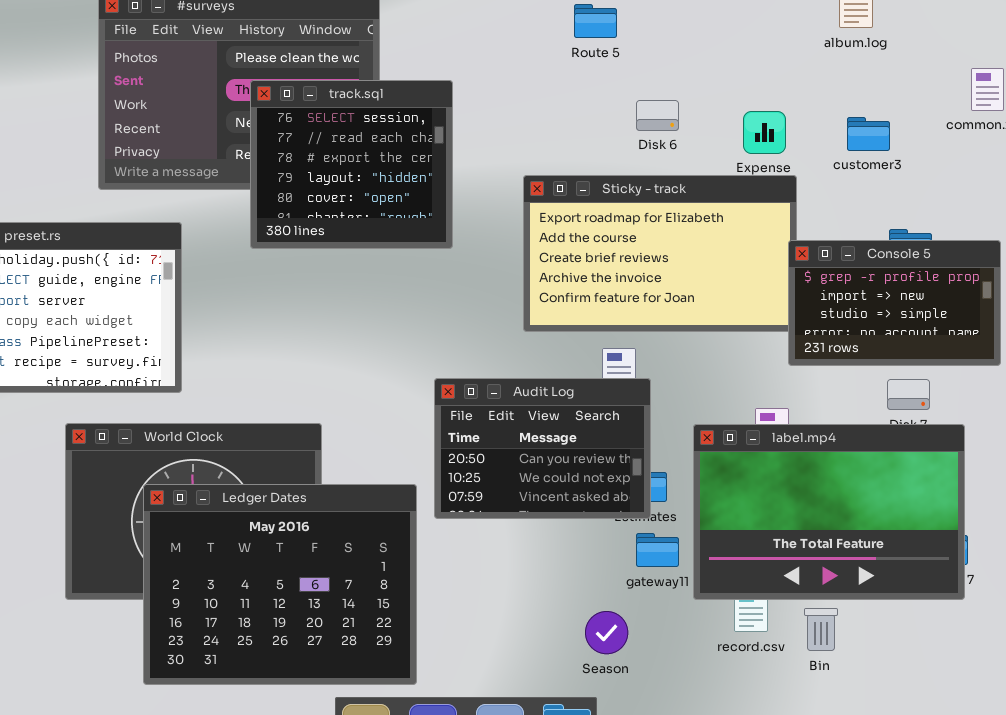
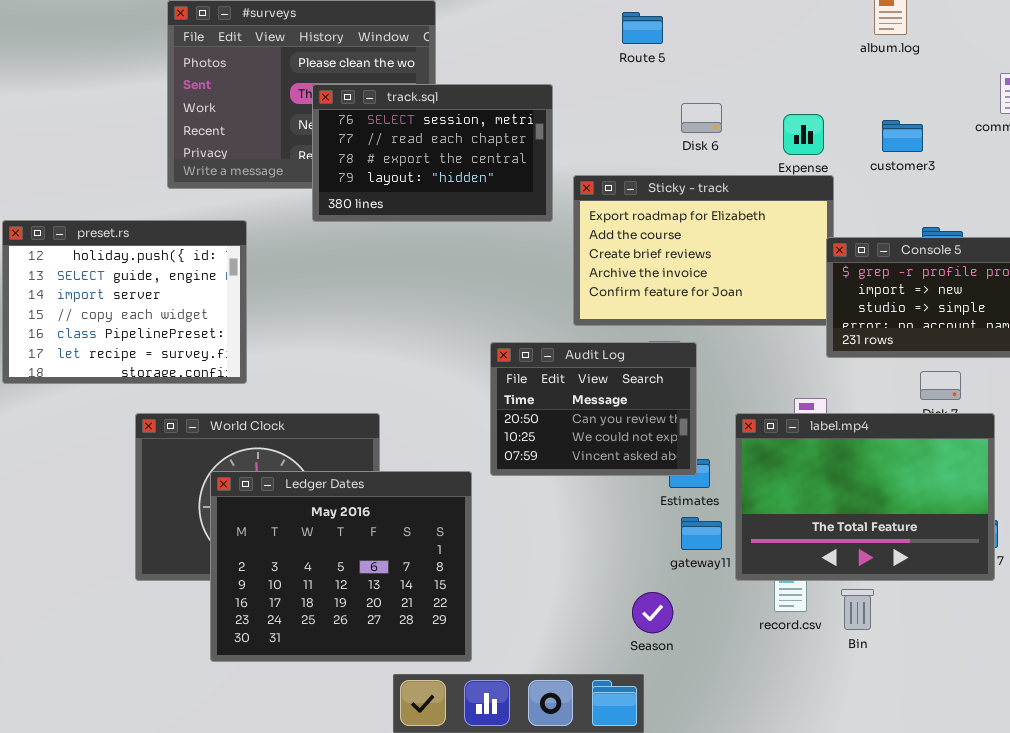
track.sql: [250,80,453,249] -> [312,84,553,222], resized
Audit Log: [434,378,651,519] -> [490,342,697,476], moved

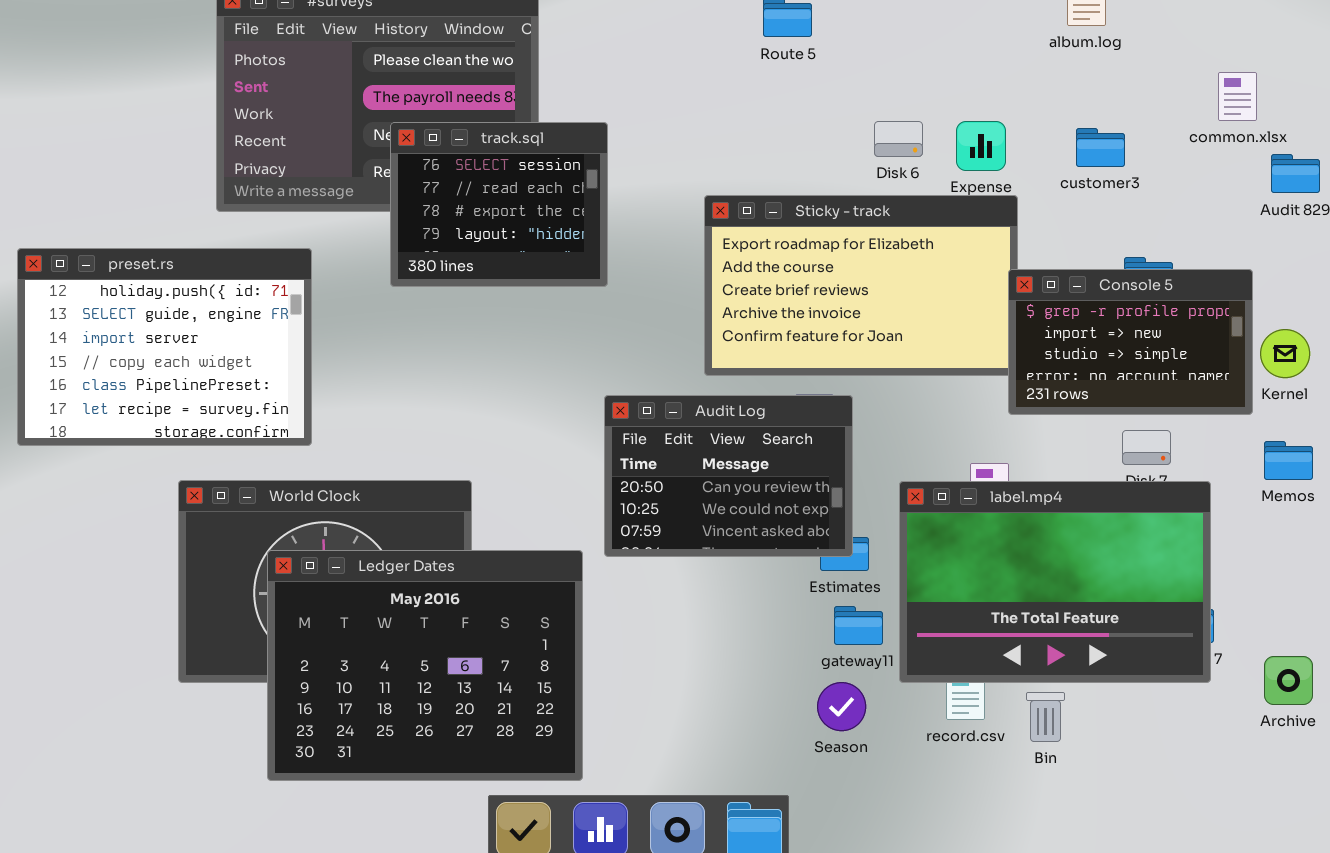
track.sql: [312,84,553,222] -> [390,122,608,287], moved, resized
Disk 6: [681,103,722,133] -> [874,121,923,157], moved
Season: [632,592,673,633] -> [817,682,866,731], moved

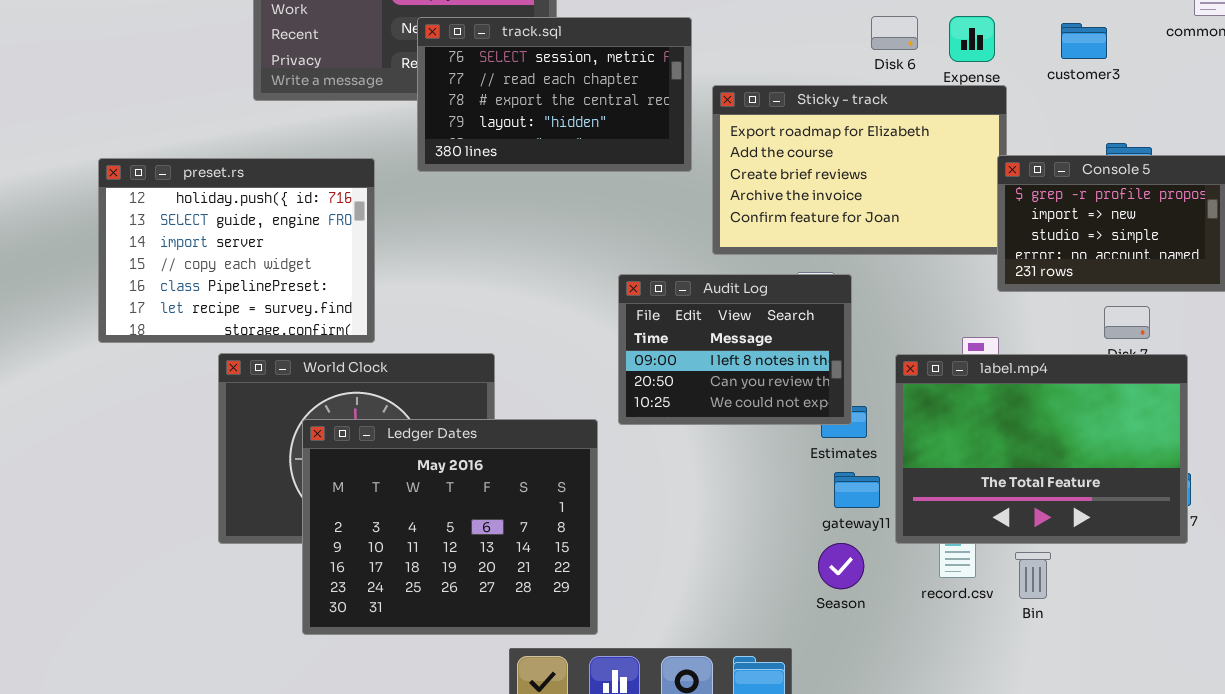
track.sql: [390,122,608,287] -> [417,17,692,172], resized
preset.rs: [17,248,312,446] -> [98,158,375,343], moved
Audit Log: [604,395,853,557] -> [618,274,852,425], scrolled up 1 row

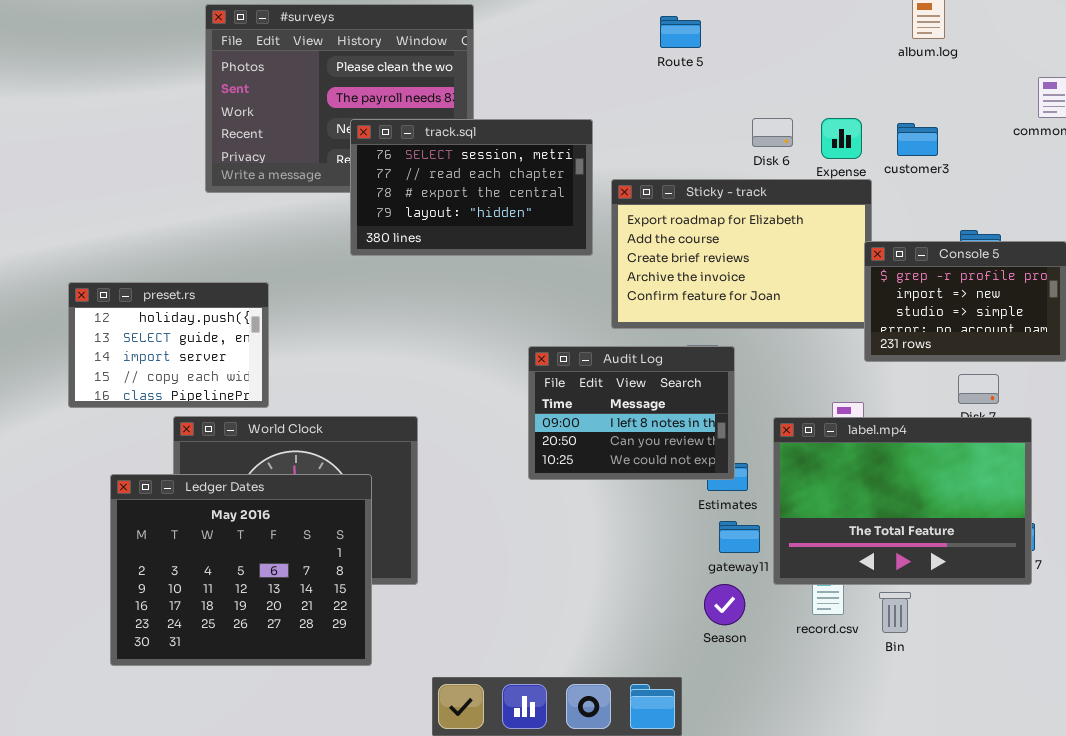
customer3: [1061,23,1107,59] -> [897,123,938,156], moved
preset.rs: [98,158,375,343] -> [68,282,269,408], resized
Ledger Dates: [302,419,598,635] -> [110,474,372,666], moved

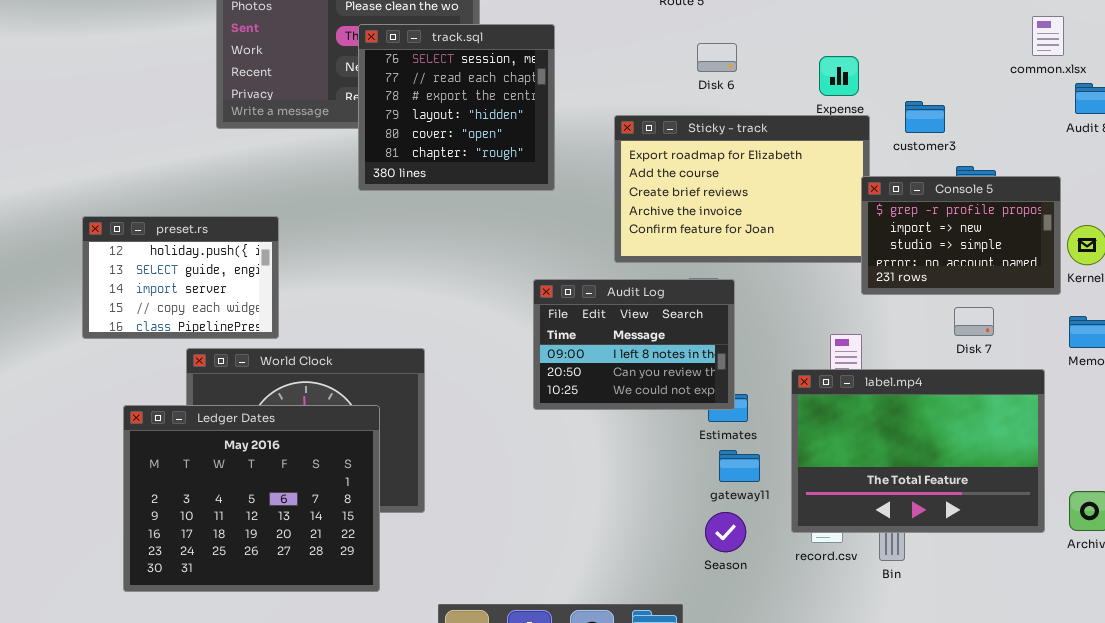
Disk 6: [752,118,793,147] -> [697,43,737,72], moved
track.sql: [350,119,593,256] -> [358,24,555,191], resized
customer3: [897,123,938,156] -> [905,101,945,133], moved
label.mp4: [773,417,1032,585] -> [791,369,1045,533], moved

